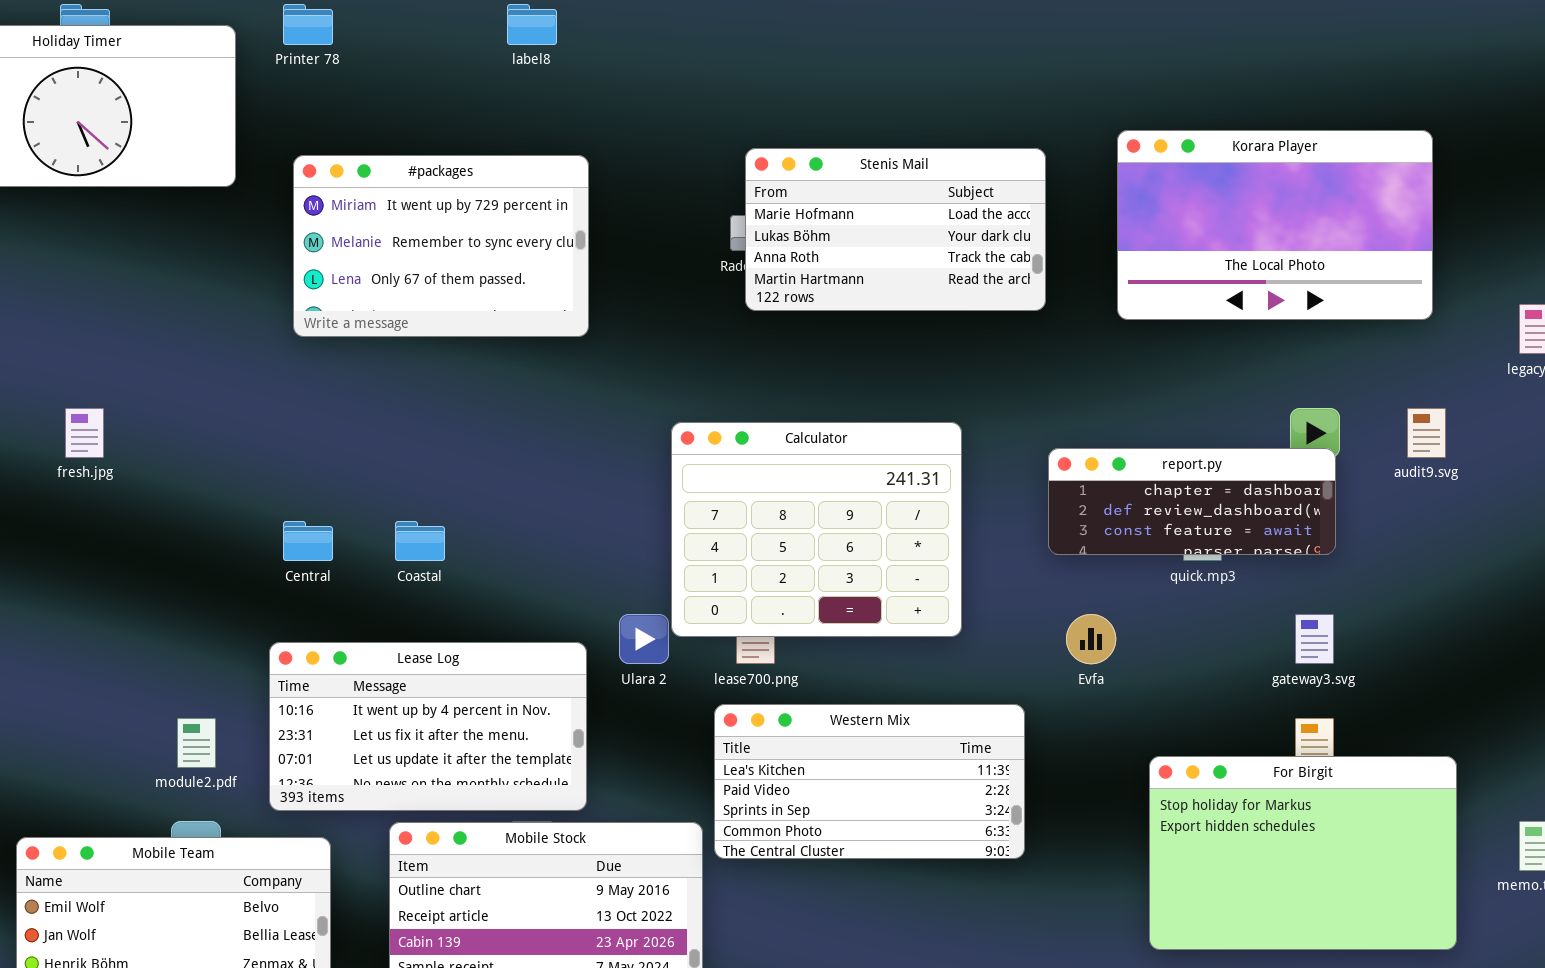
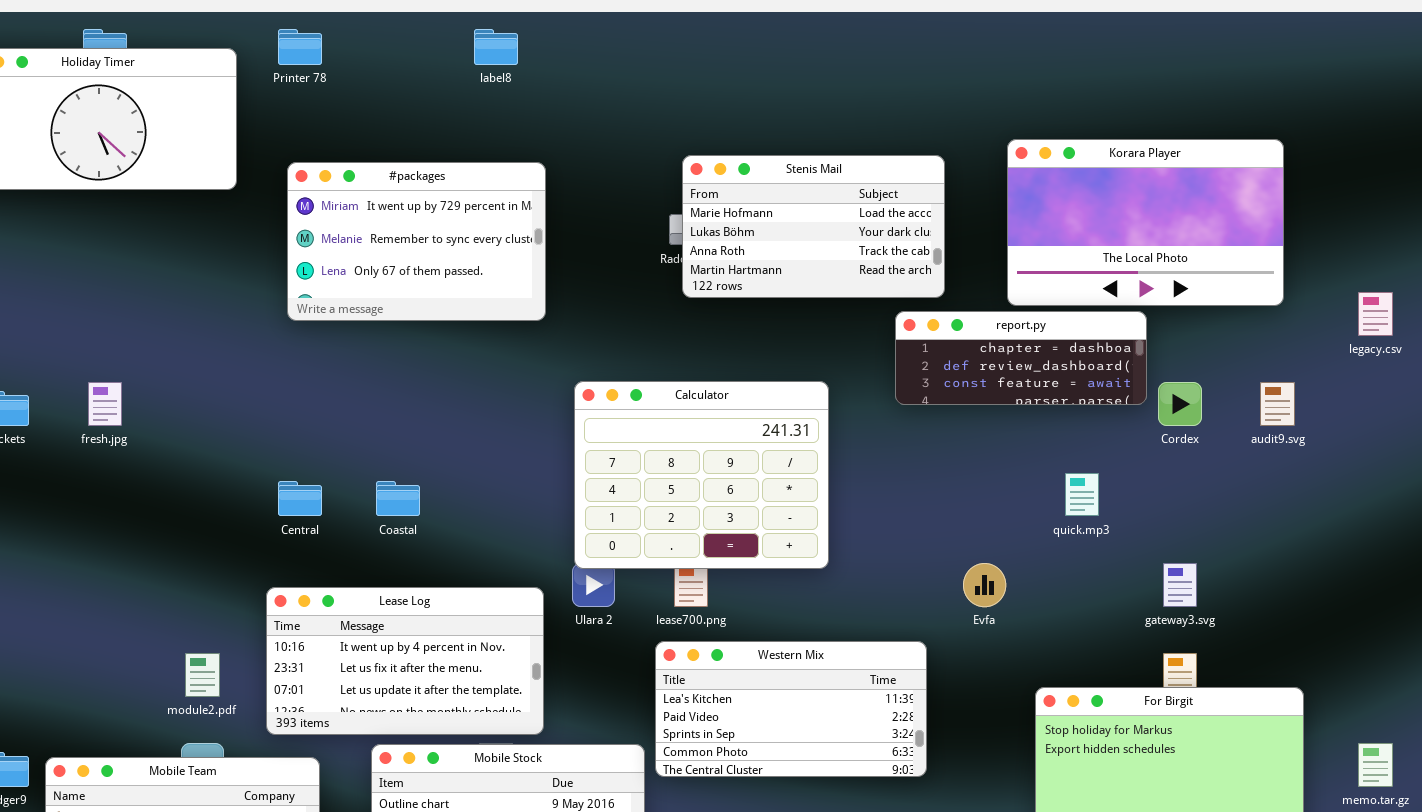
Calculator: [671,422,962,637] -> [574,381,829,569], moved
report.py: [1048,448,1336,555] -> [895,311,1147,405], moved

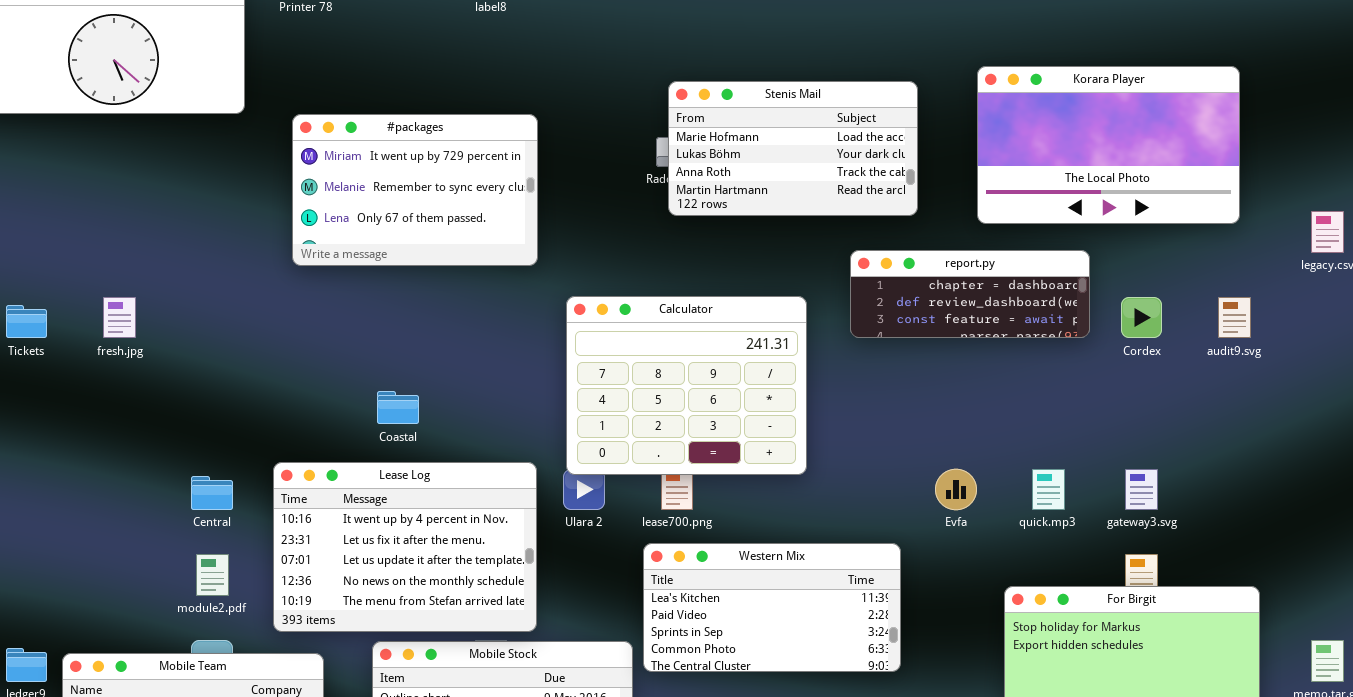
#packages: [287,162,546,321] -> [292,114,538,266], moved
report.py: [895,311,1147,405] -> [850,250,1090,338], moved
quick.mp3: [1065,473,1099,516] -> [1032,469,1065,510], moved
Central: [278,481,322,516] -> [191,476,233,510], moved
Lease Log: [266,587,544,735] -> [273,462,537,632], resized

